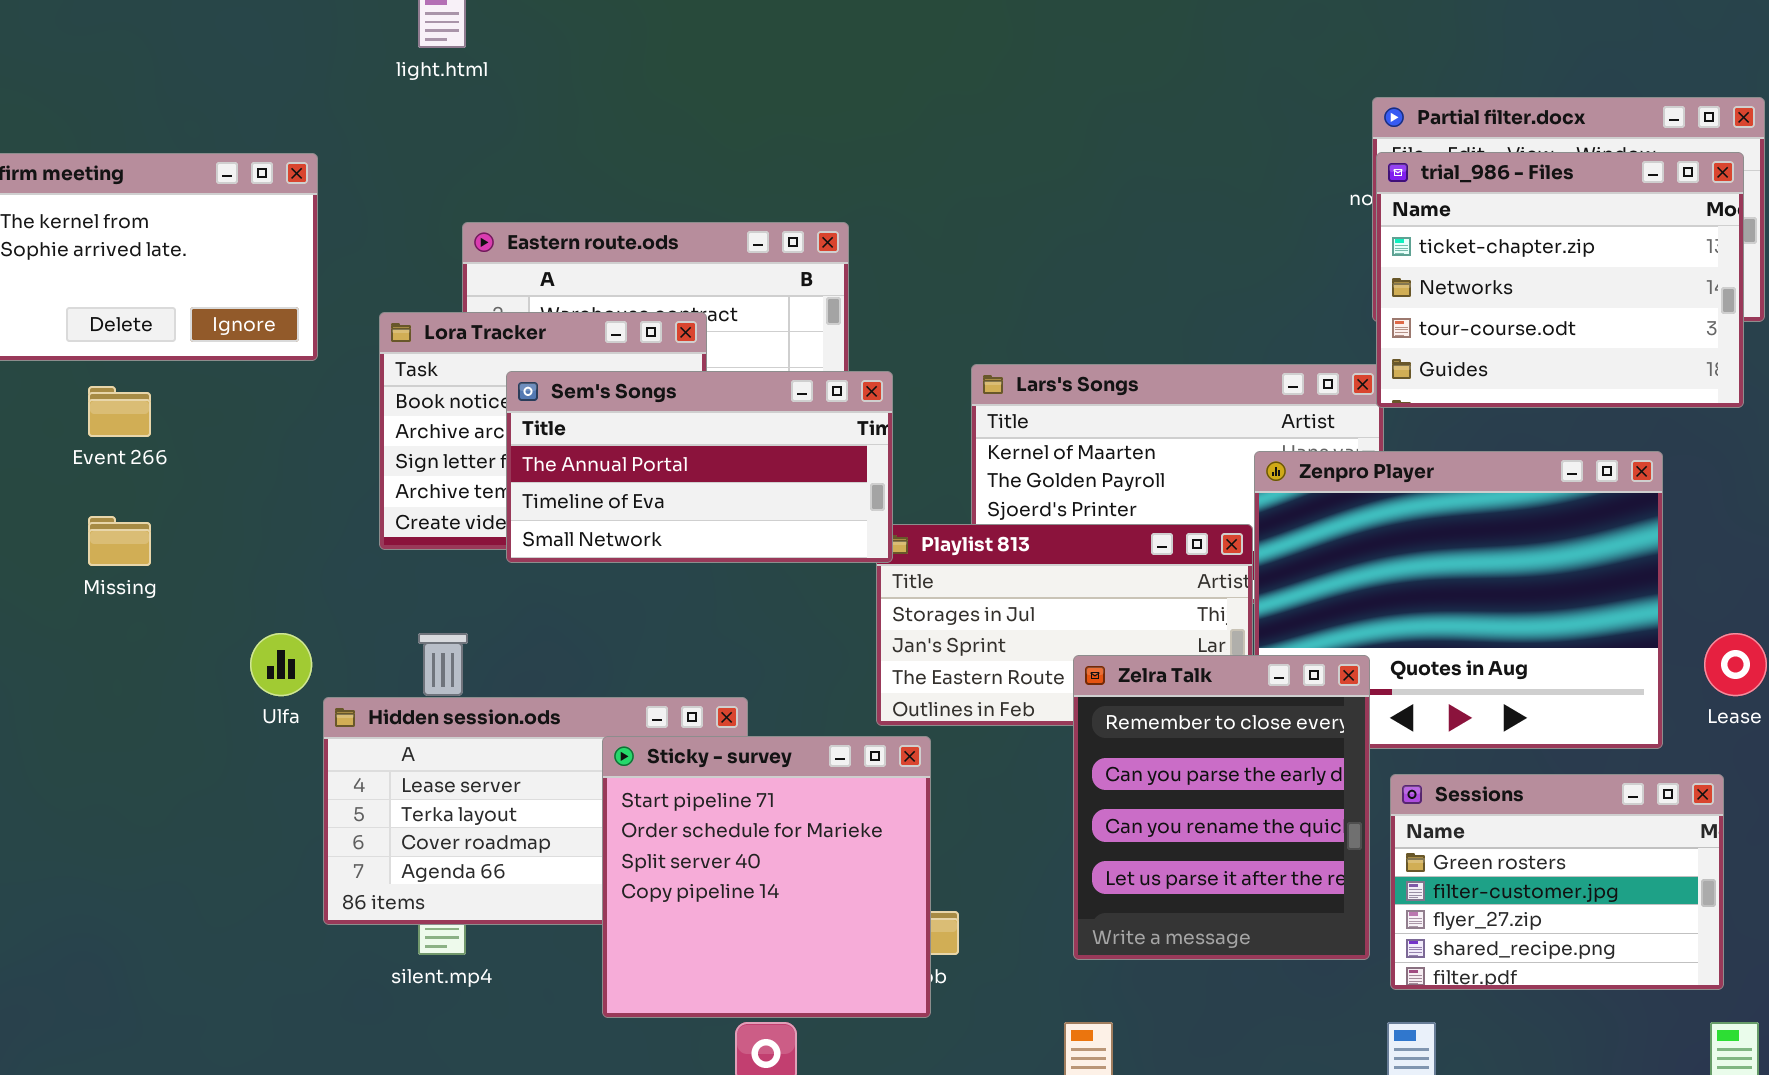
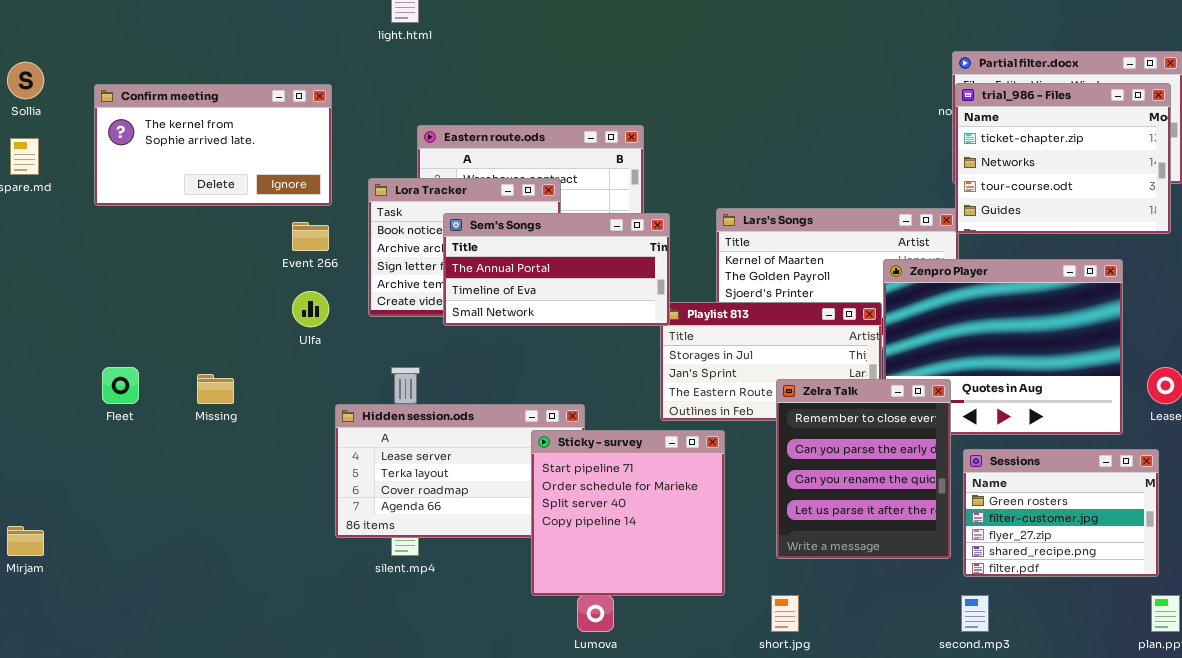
Event 266: [88,386,151,437] -> [292,222,329,251], moved
Missing: [88,516,151,566] -> [197,374,234,404], moved
Ulfa: [250,633,312,696] -> [292,291,329,327], moved
Sticky - survey: [602,736,931,1018] -> [531,430,725,596], moved

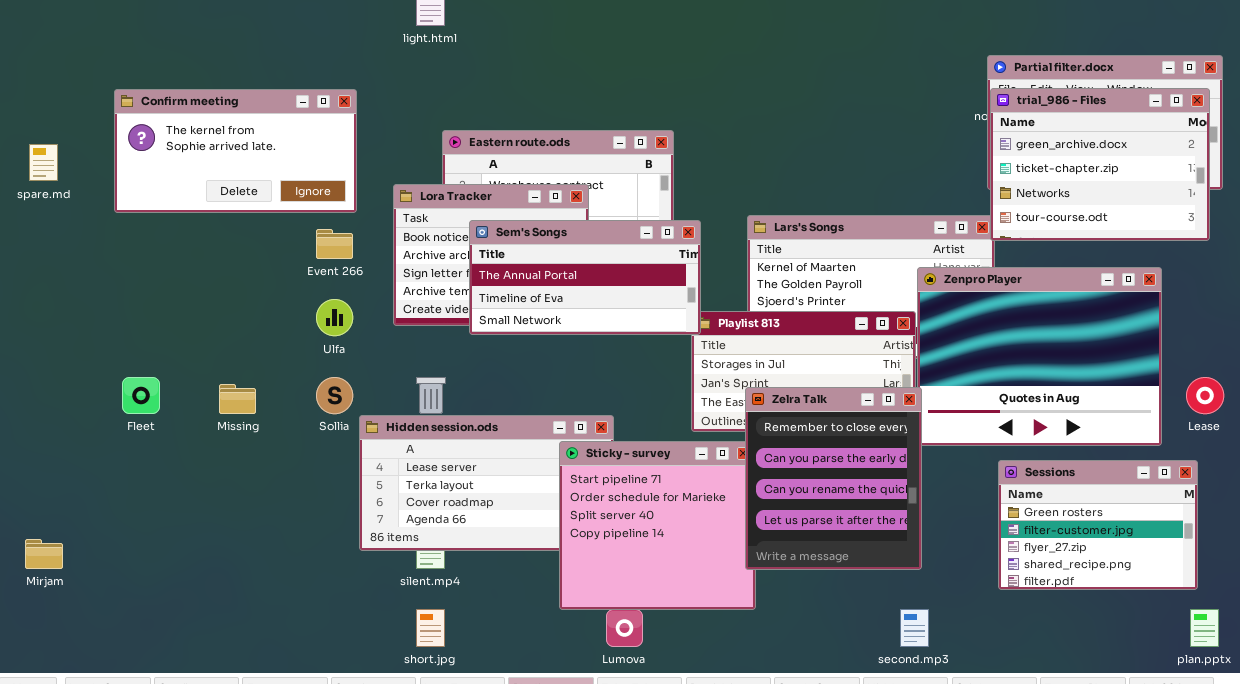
Sollia: [7,62,44,99] -> [316,377,353,414], moved
trial_986 - Files: [955,83,1171,234] -> [990,88,1210,241], scrolled up 1 row
Zelra Talk: [776,379,951,559] -> [745,387,922,570], moved
short.jpg: [771,595,799,632] -> [416,609,445,647], moved
second.mp3: [961,595,989,632] -> [900,609,929,647], moved

